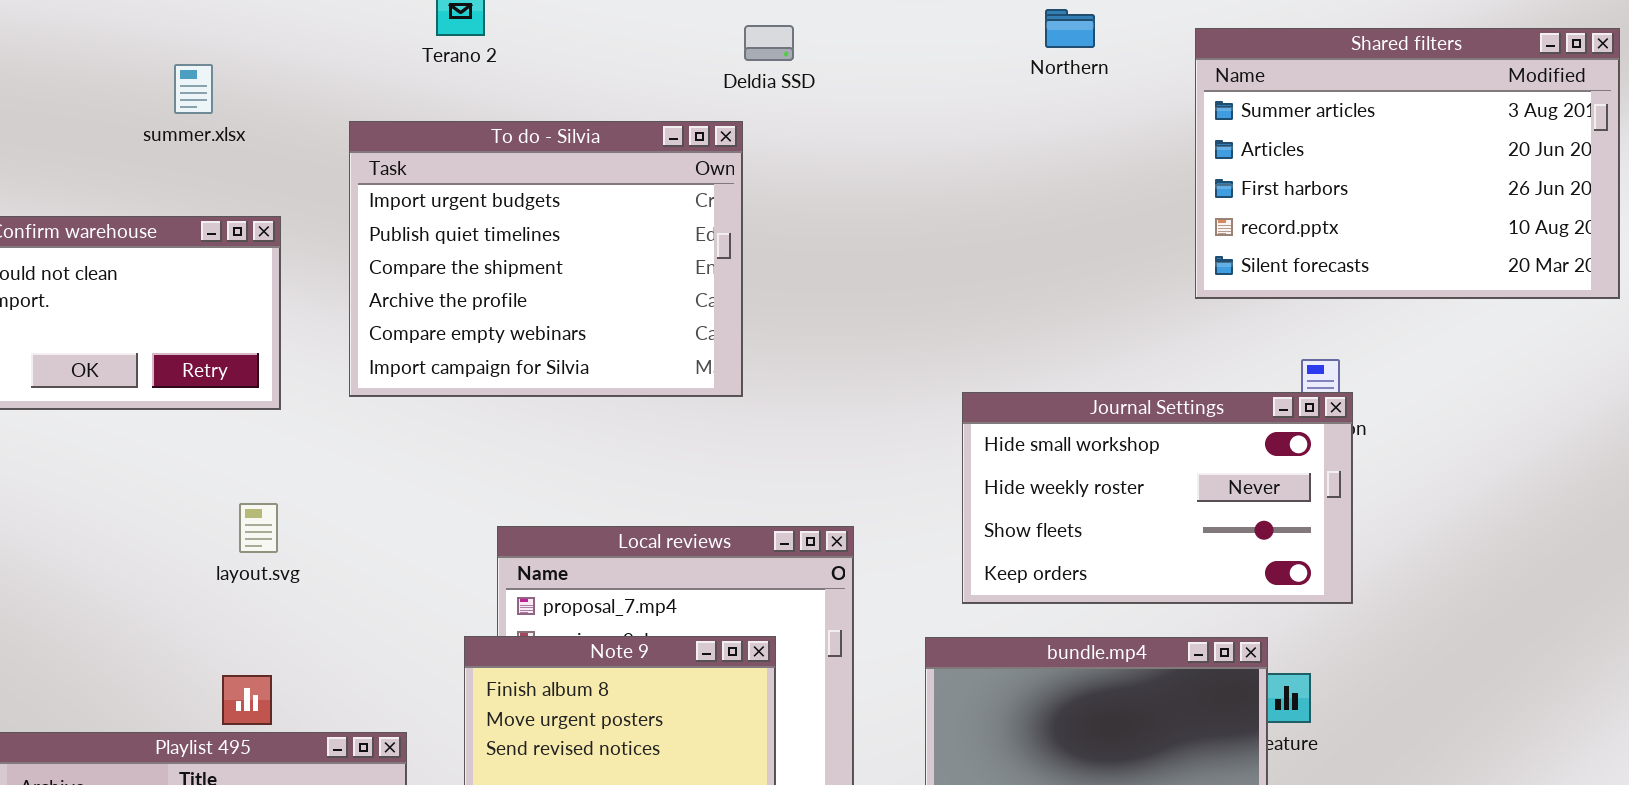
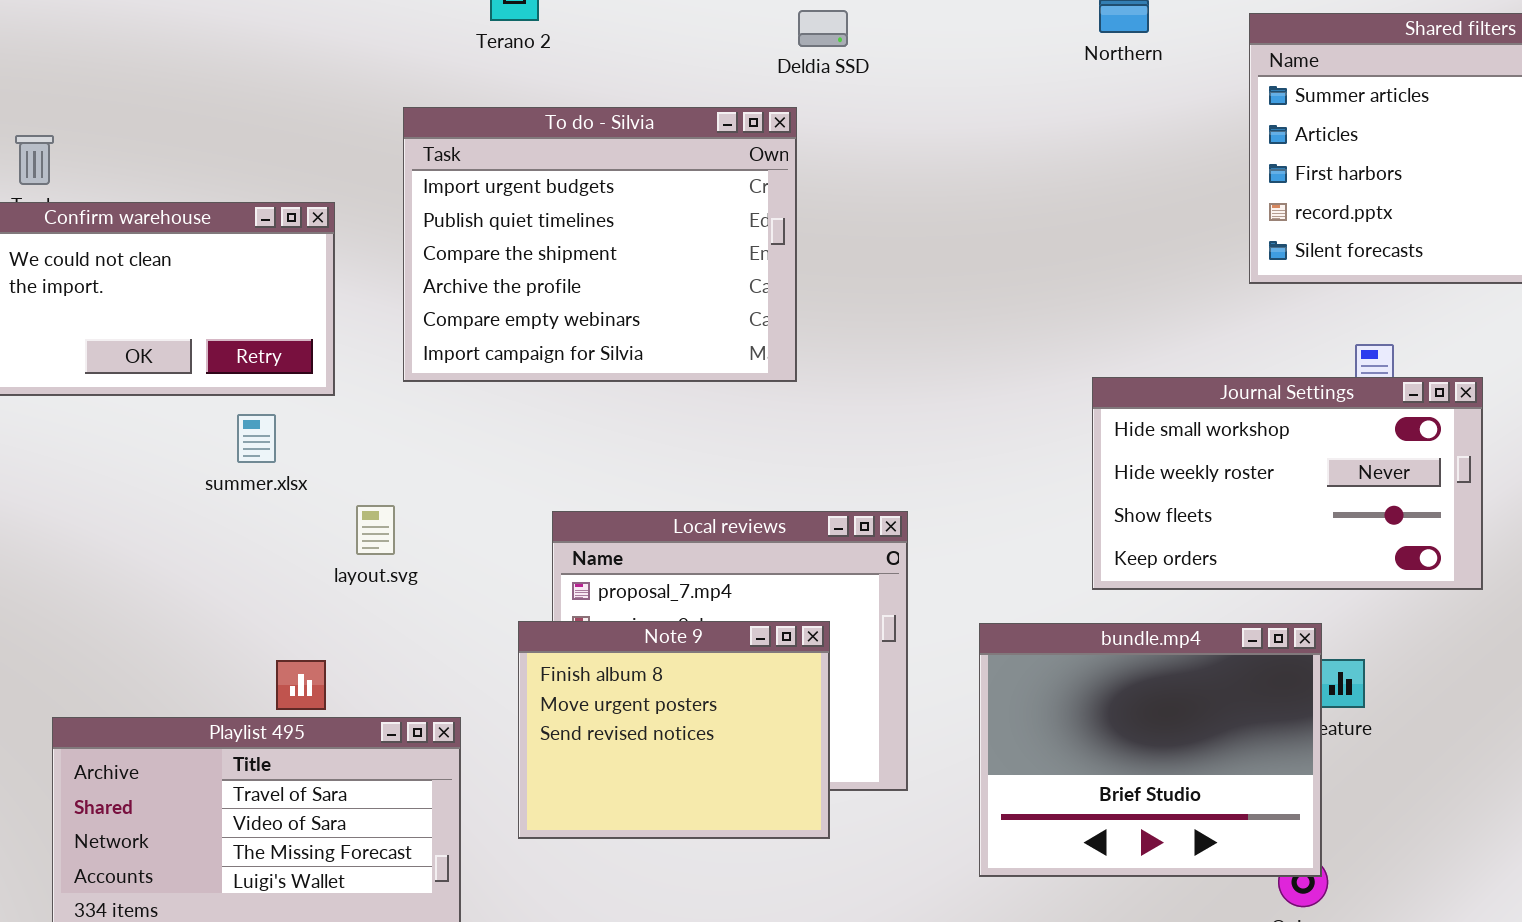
summer.xlsx: [174,64,213,114] -> [237,414,276,463], moved
Journal Settings: [962,392,1353,604] -> [1092,377,1483,590], moved
layout.svg: [239,503,278,553] -> [356,505,395,555], moved

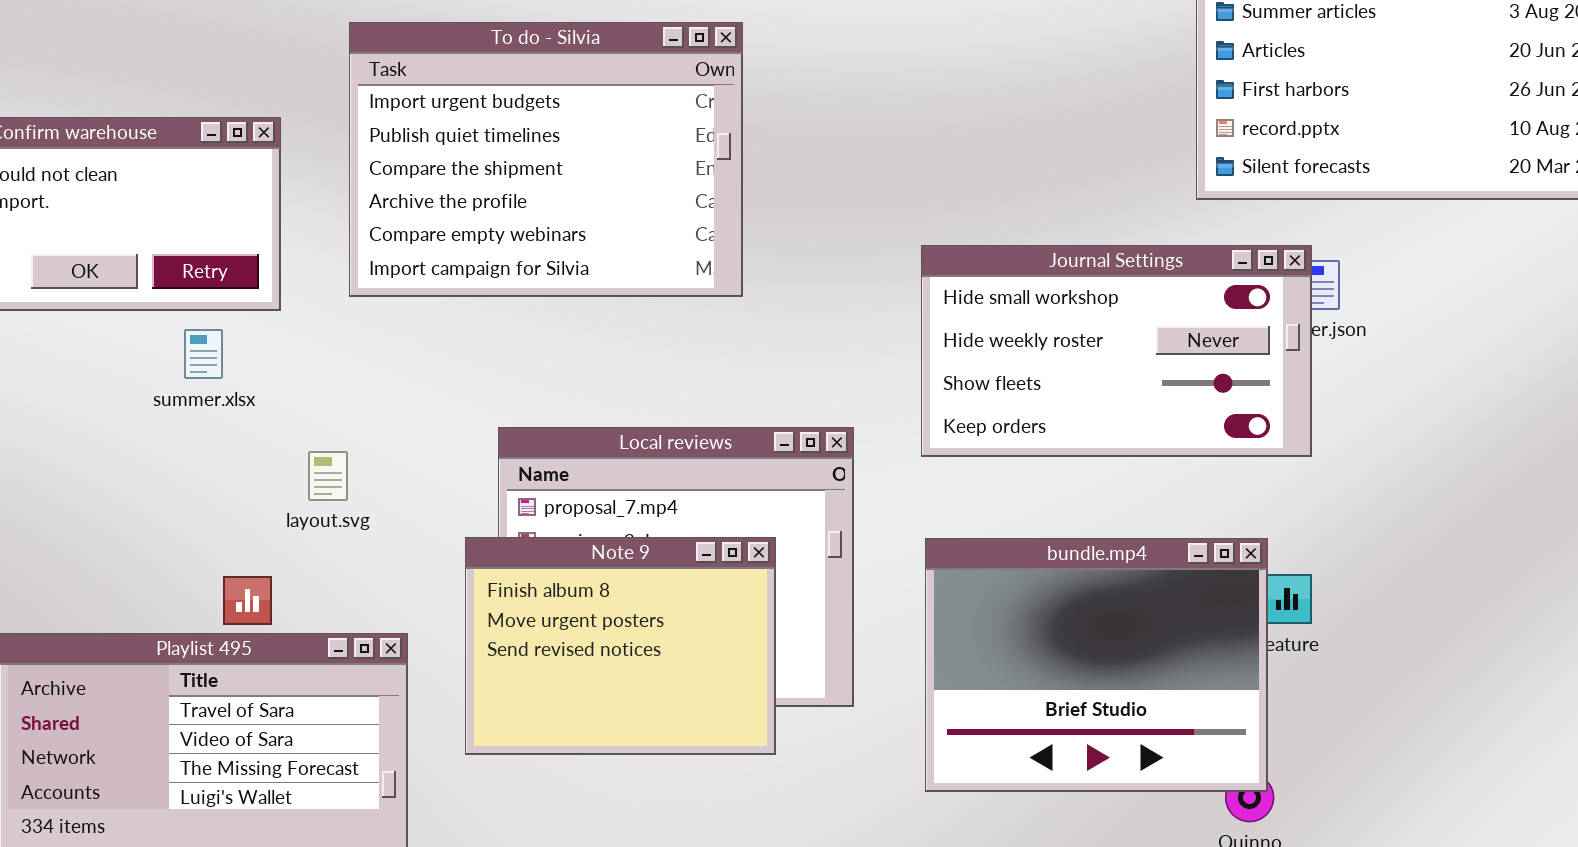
Journal Settings: [1092,377,1483,590] -> [921,245,1312,457], moved
layout.svg: [356,505,395,555] -> [308,451,348,501], moved

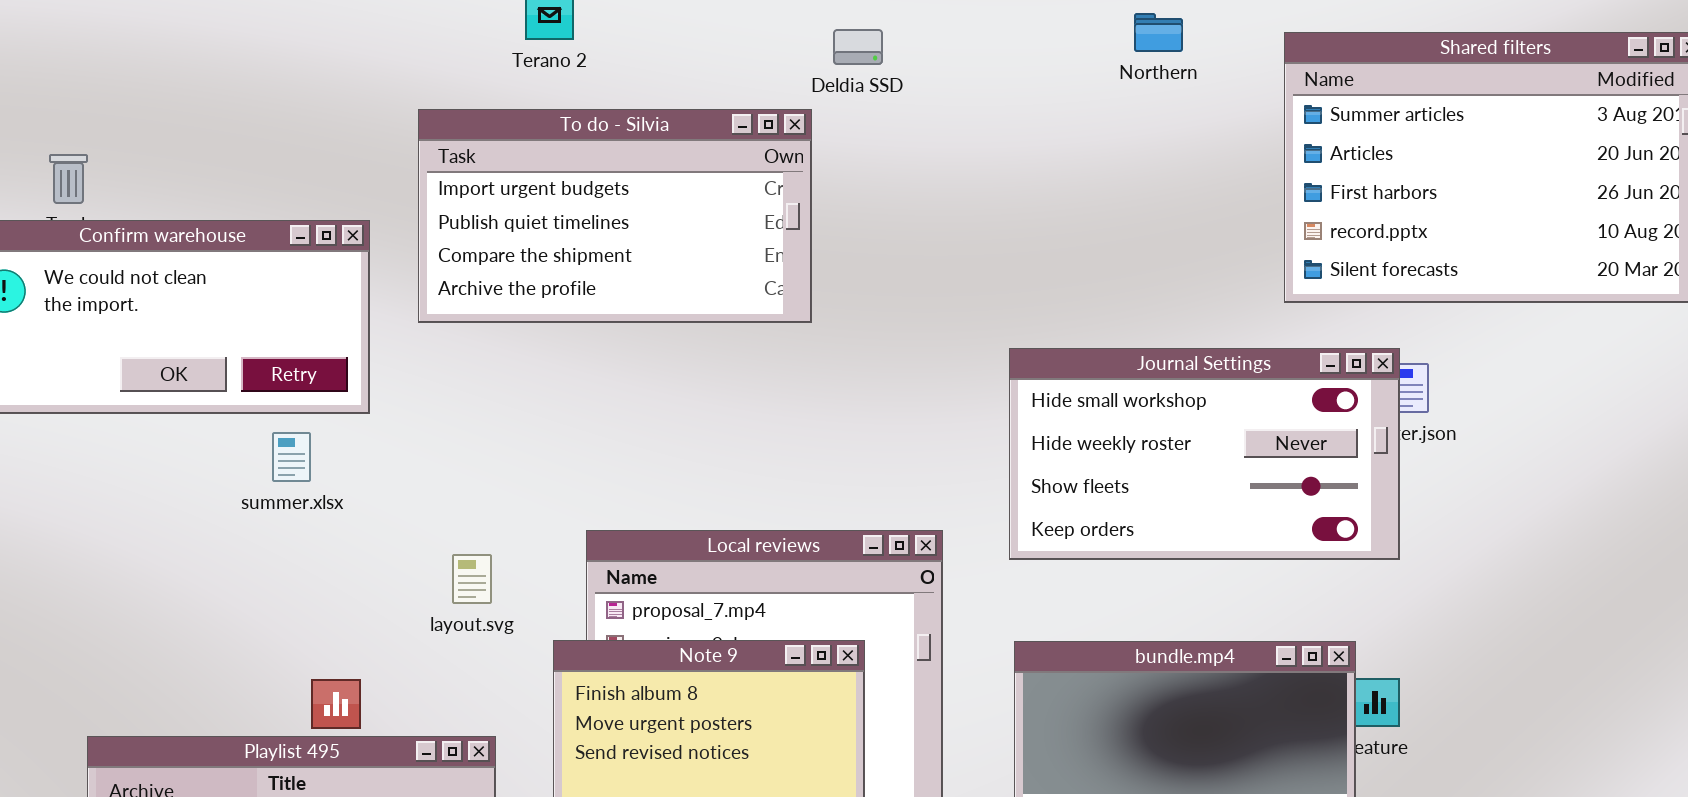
To do - Silvia: [349,22,743,297] -> [418,109,812,323], moved, resized
layout.svg: [308,451,348,501] -> [452,554,492,604], moved

